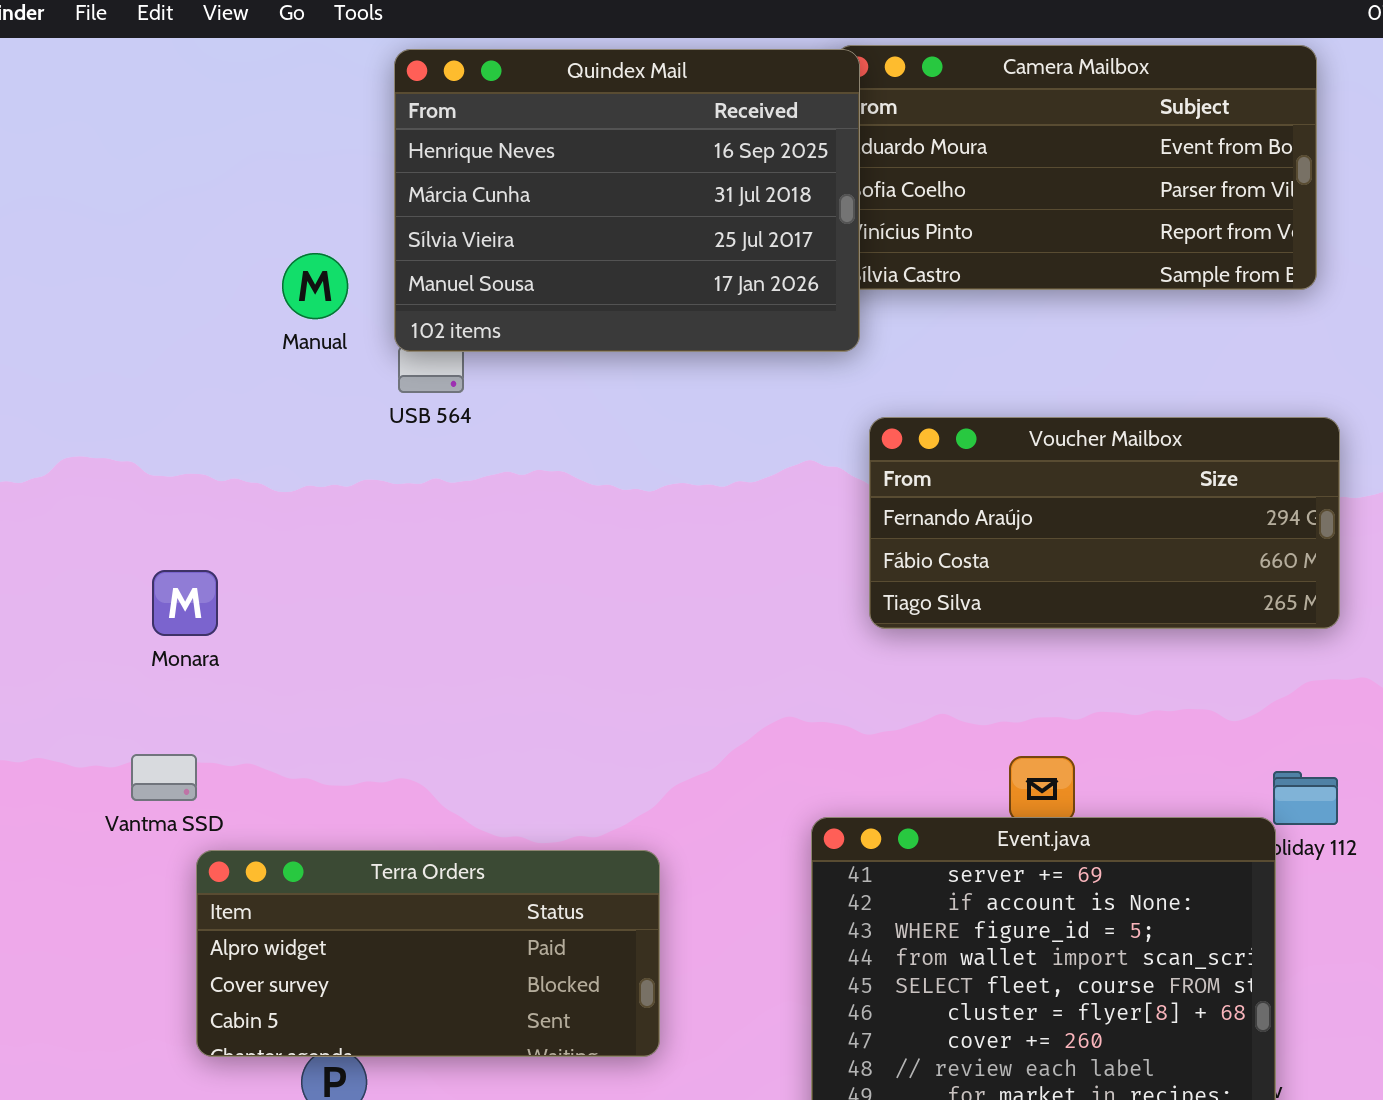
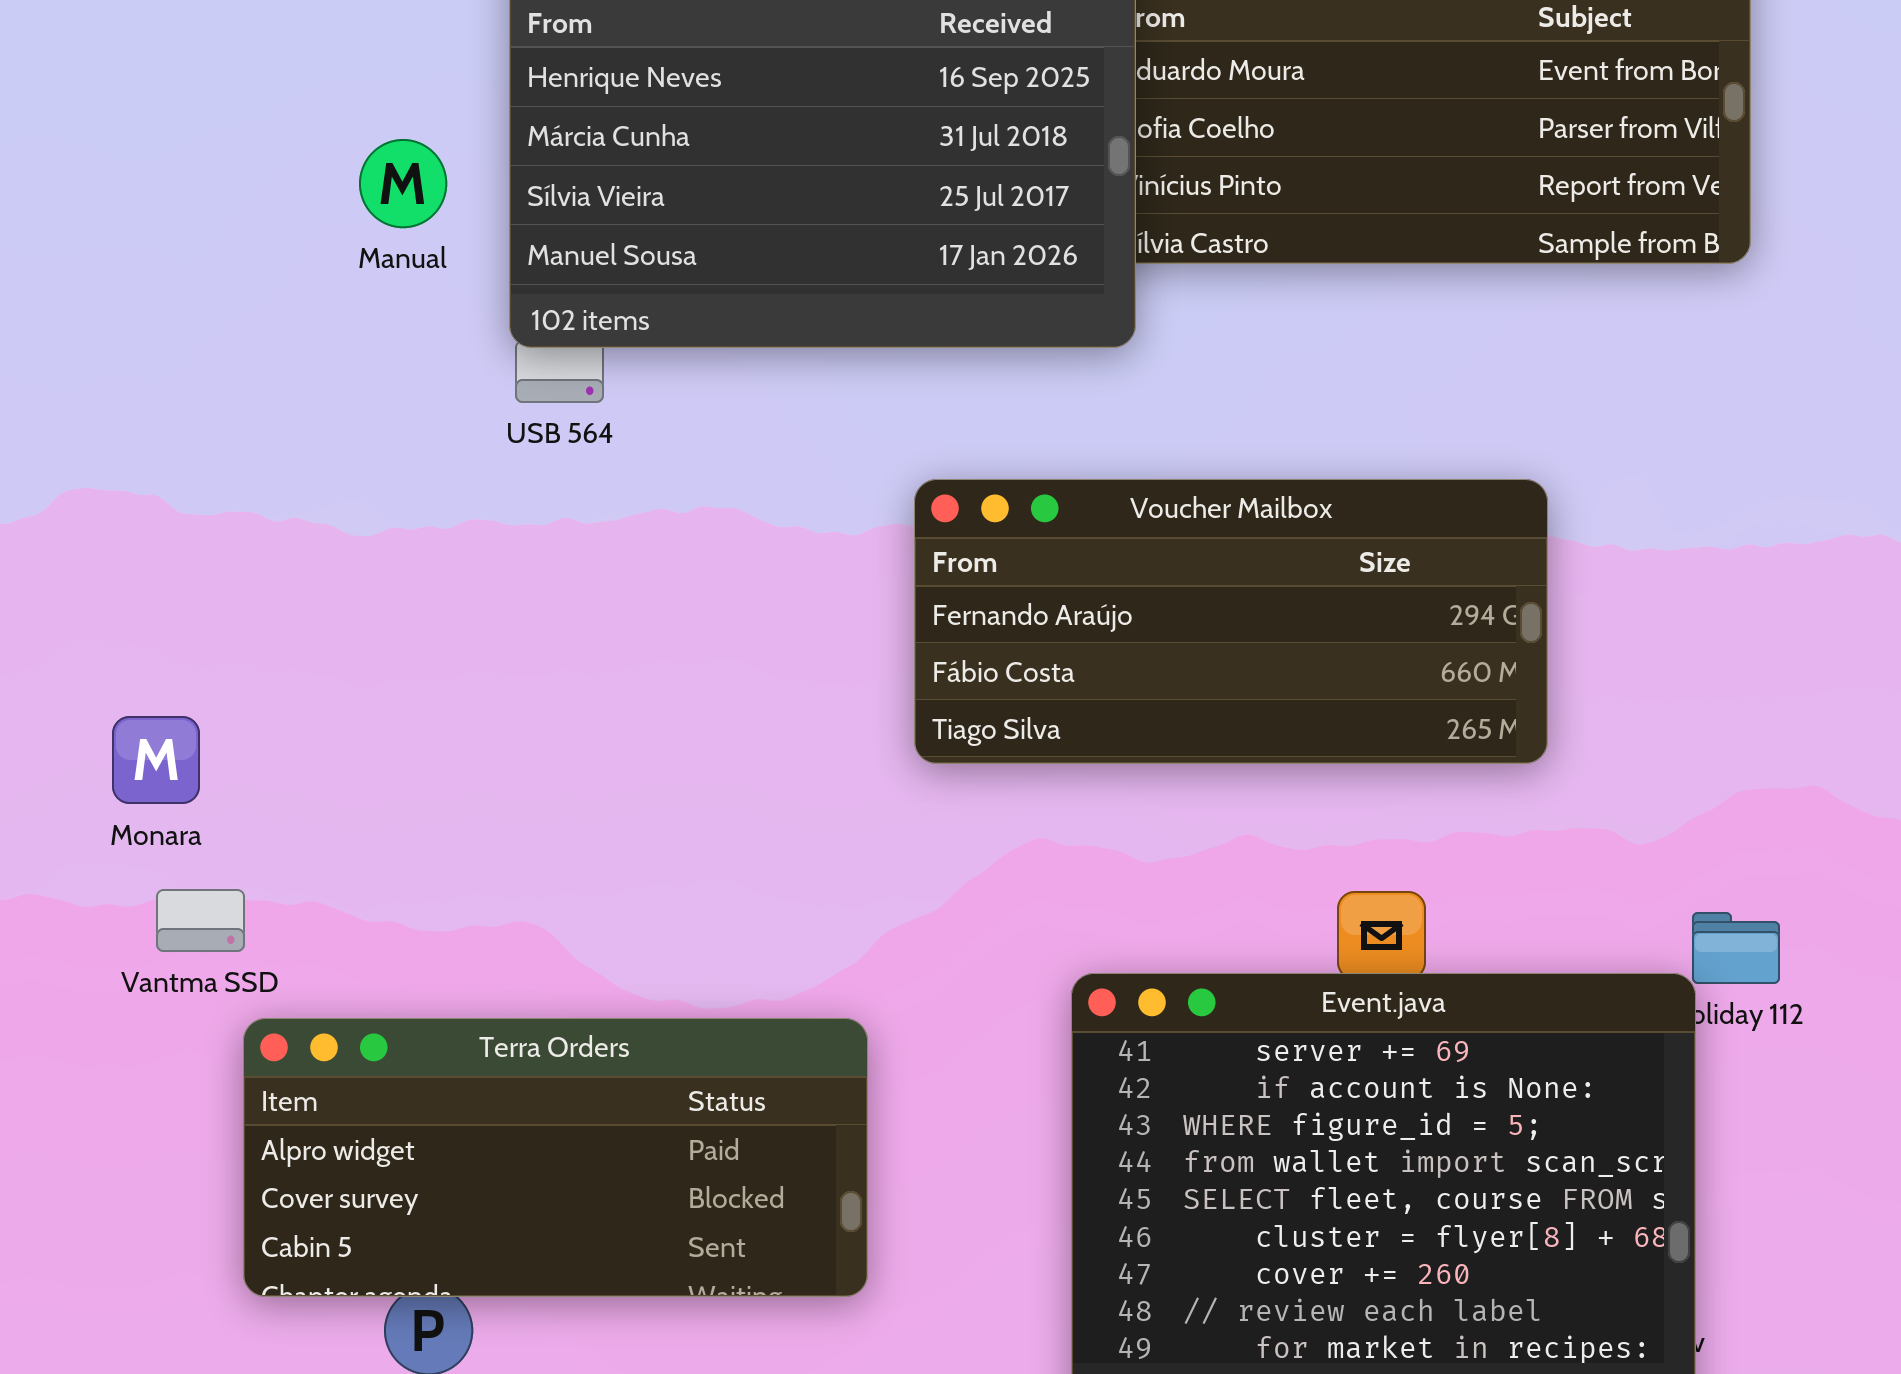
Manual: [282,253,348,319] -> [359,139,447,228], moved
Voucher Mailbox: [869,417,1340,629] -> [914,479,1548,764], moved
Monara: [152,570,218,636] -> [112,716,200,804], moved

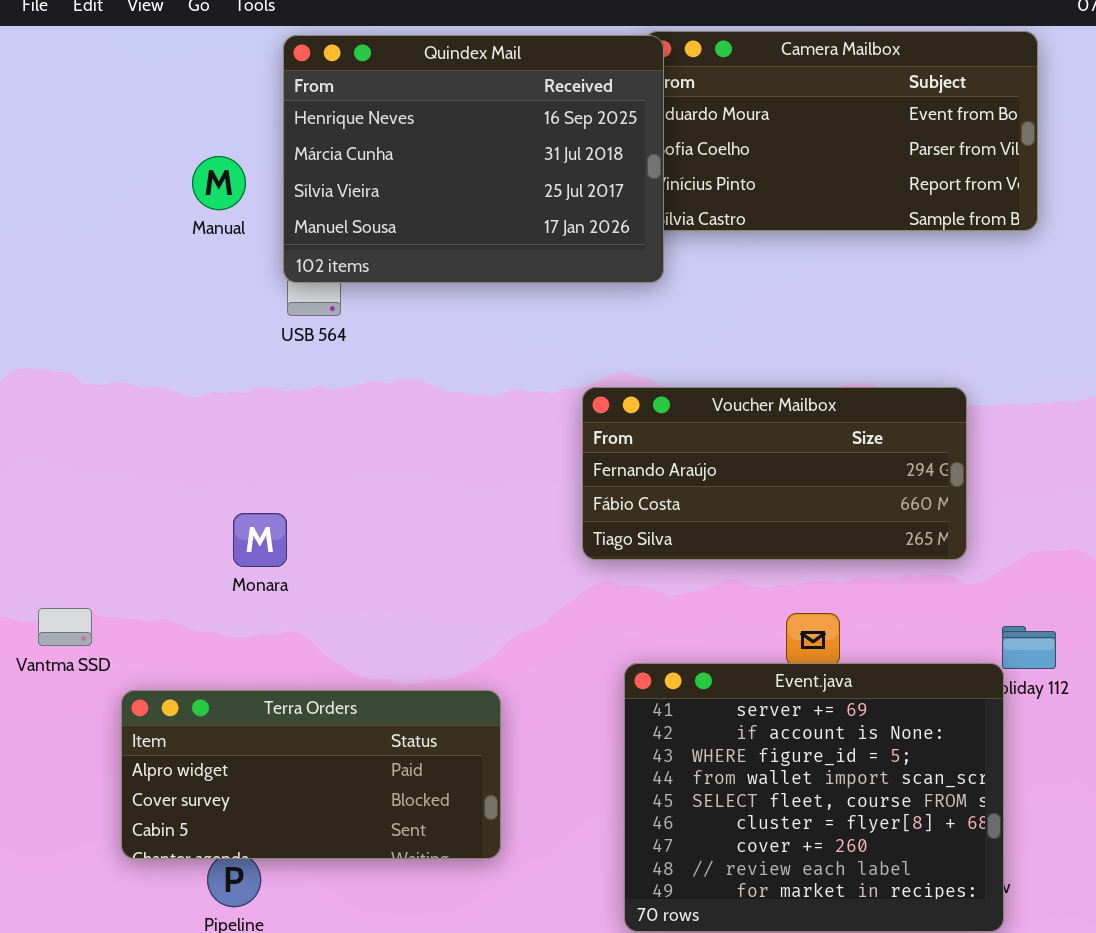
Voucher Mailbox: [914,479,1548,764] -> [582,387,967,560], moved
Monara: [112,716,200,804] -> [233,513,287,567], moved
Vantma SSD: [156,889,245,952] -> [38,608,92,646], moved

